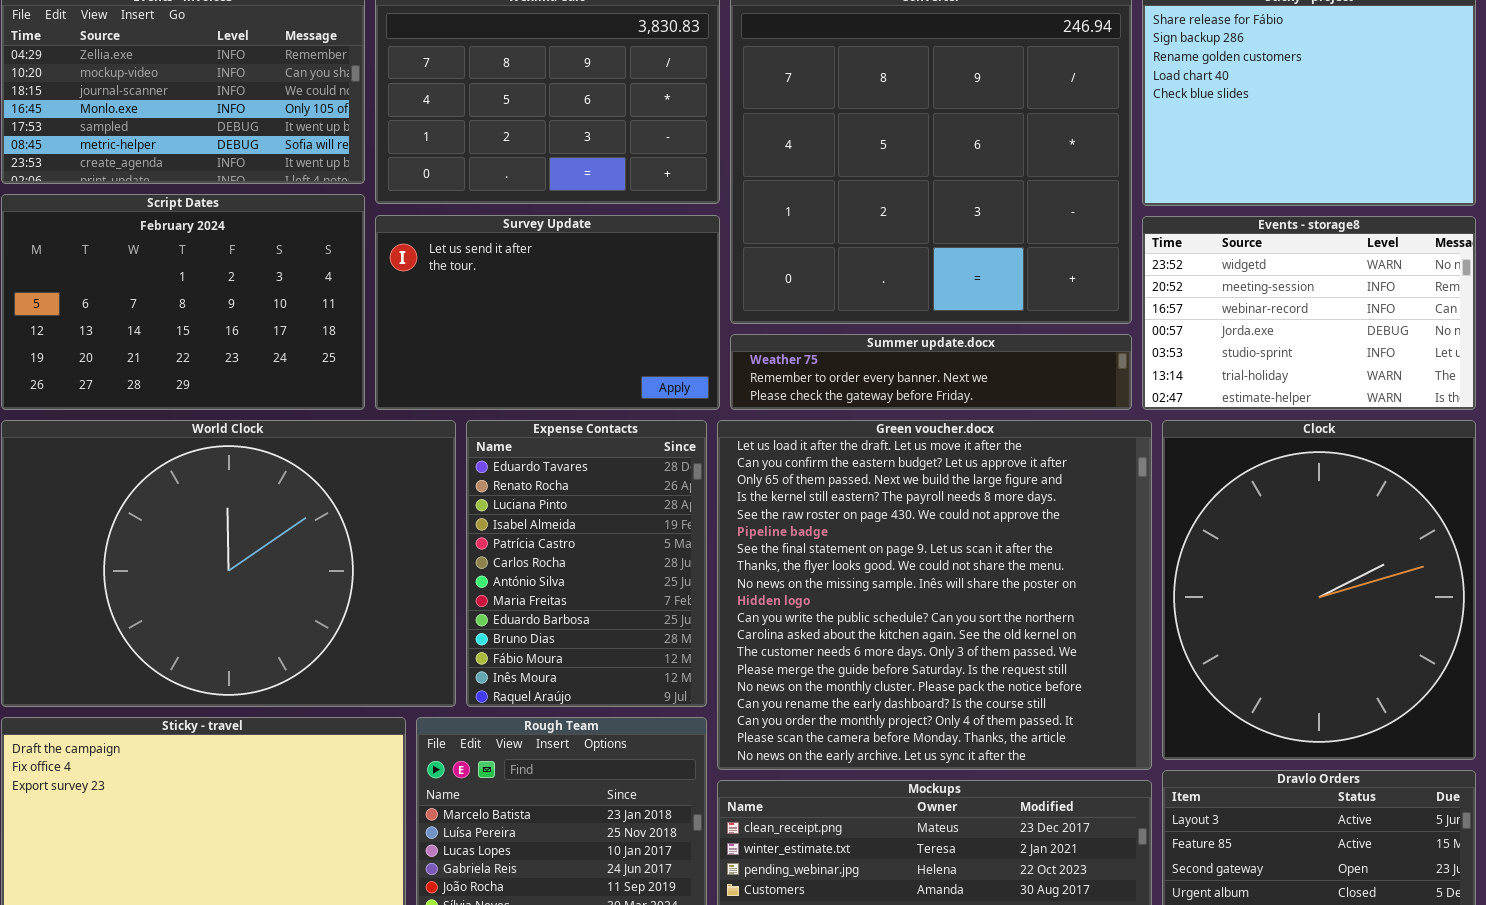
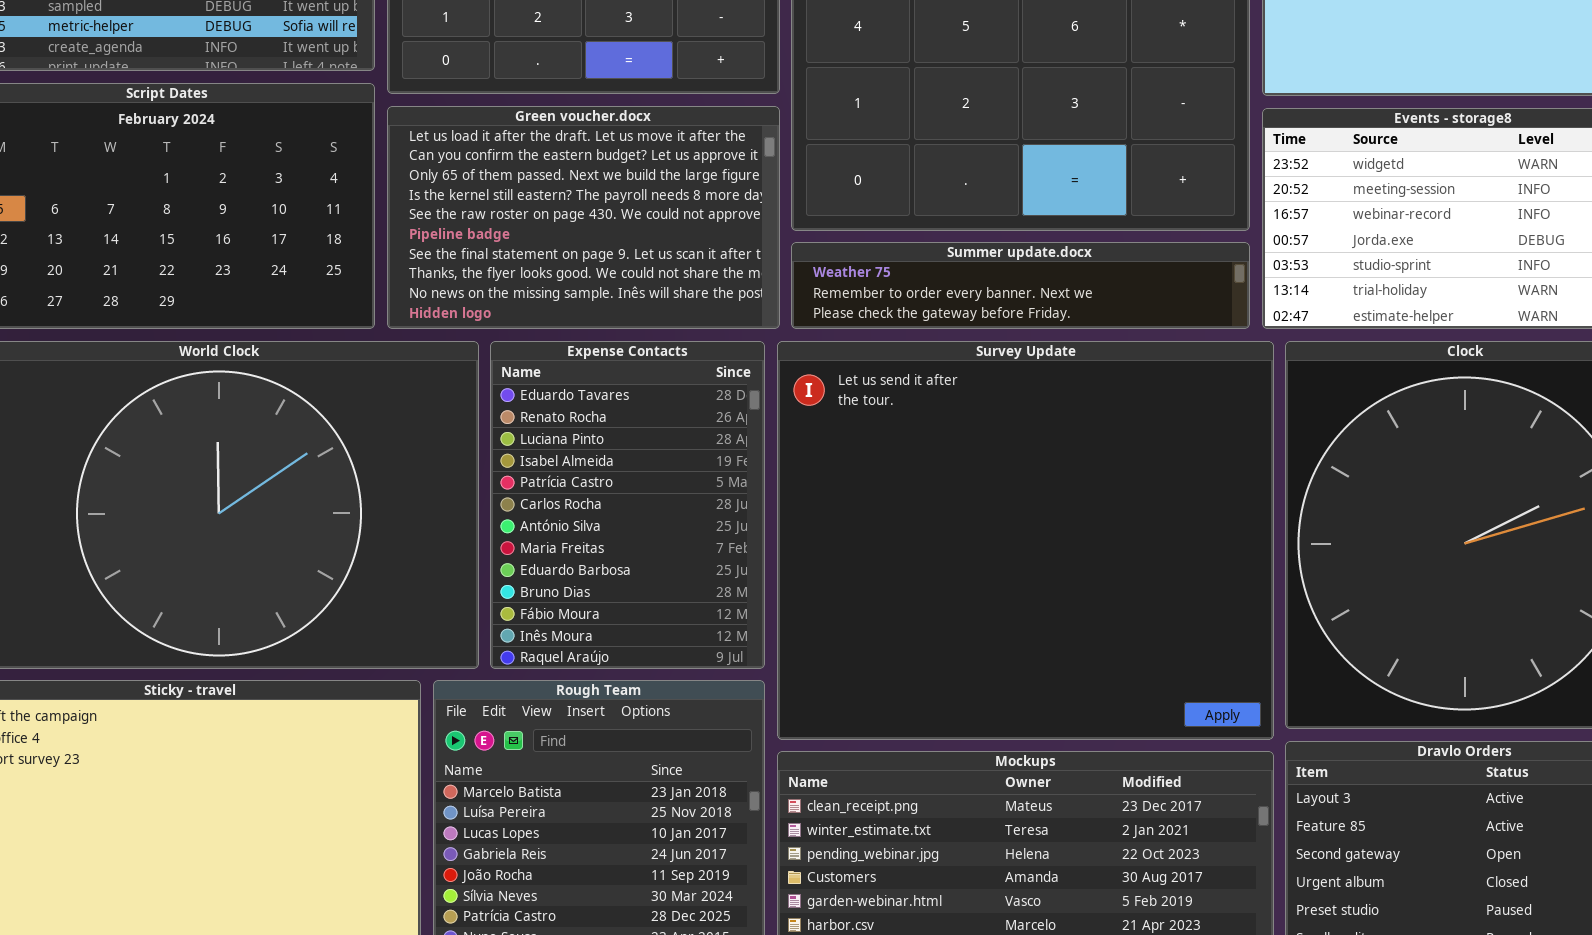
Survey Update: [375,215,720,410] -> [777,341,1274,740], moved, resized
Green voucher.docx: [717,420,1152,770] -> [387,106,780,329], moved, resized

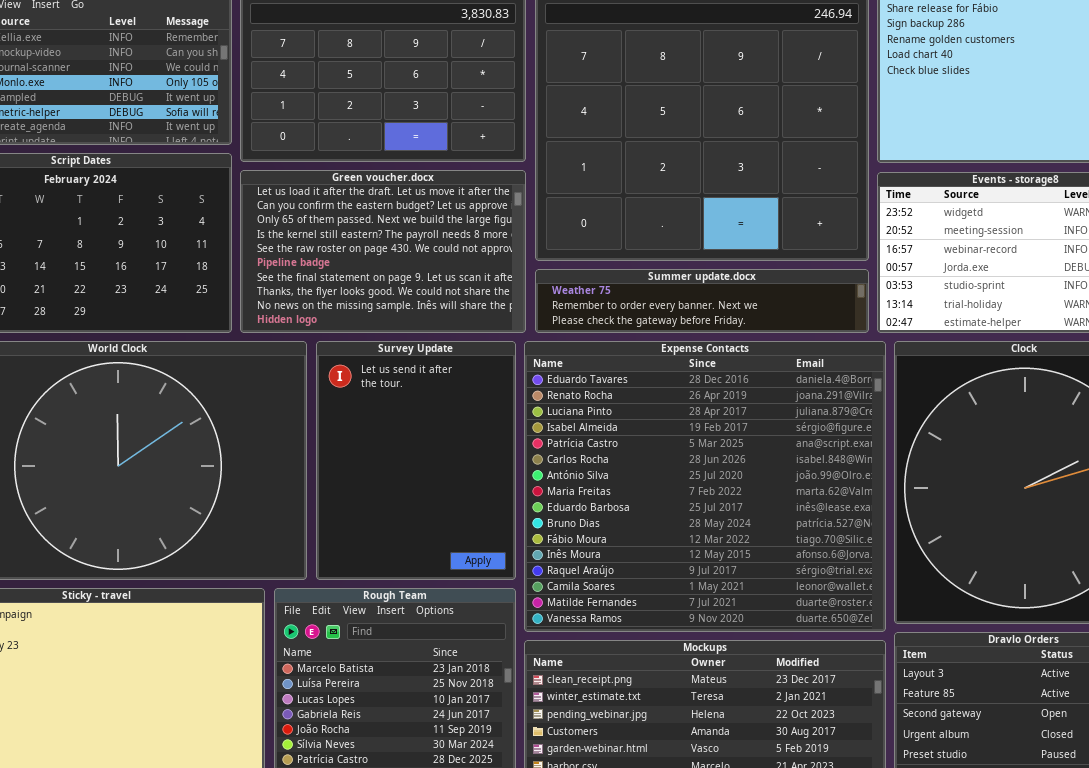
Expense Contacts: [490,341,765,669] -> [524,341,886,632], moved, resized
Survey Update: [777,341,1274,740] -> [316,341,516,580], moved, resized

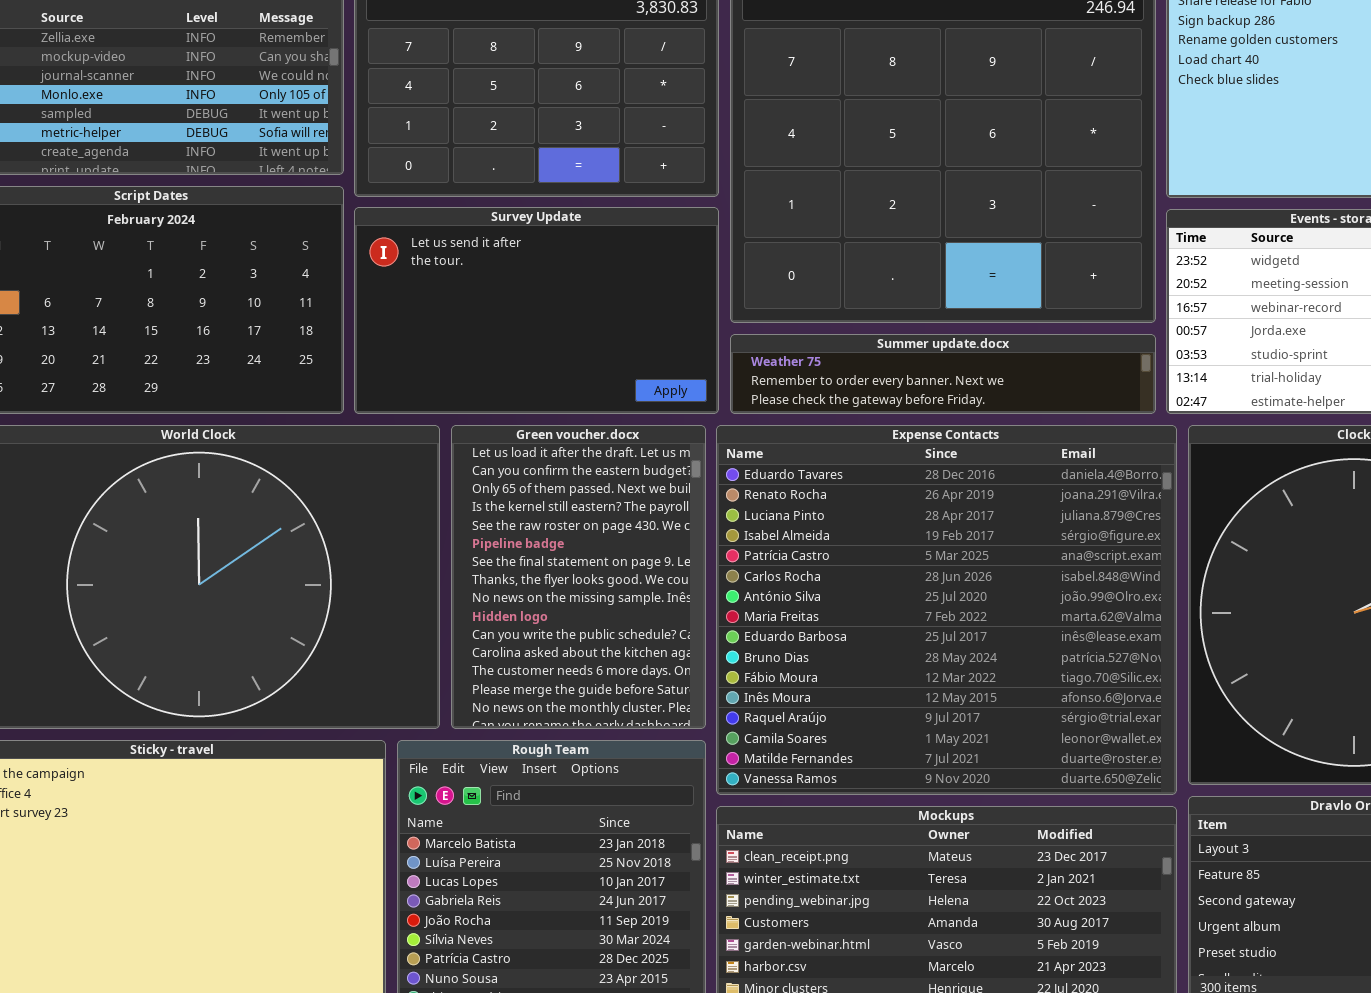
Green voucher.docx: [240,170,526,333] -> [451,425,706,729], moved, resized
Survey Update: [316,341,516,580] -> [354,207,719,414], moved, resized

